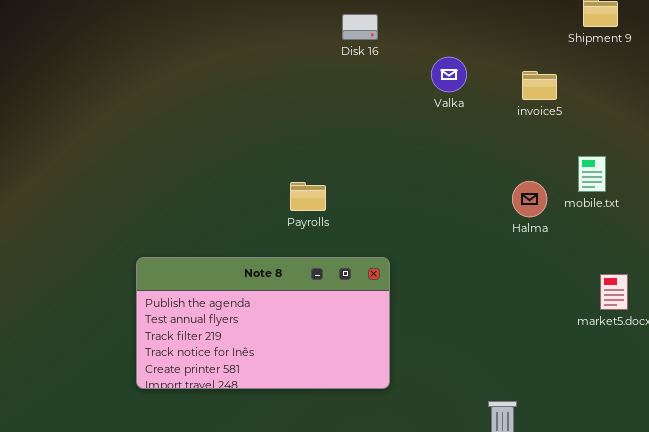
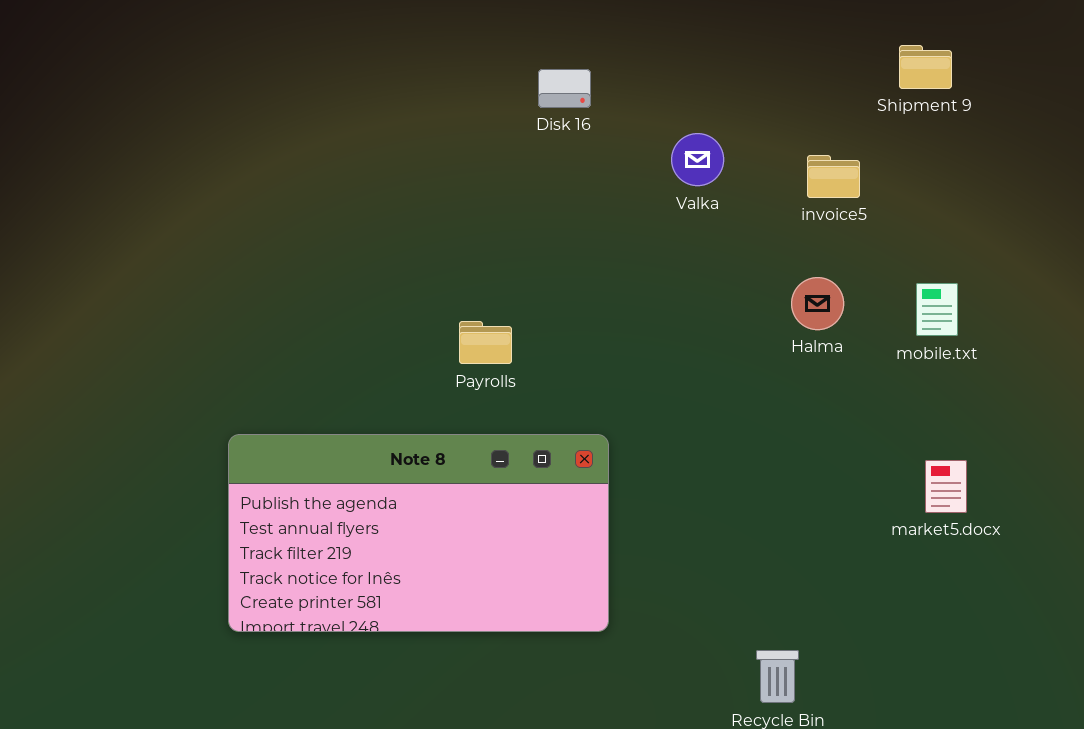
mobile.txt: [578,156,606,192] -> [916,283,958,336], moved
Halma: [512,181,547,217] -> [791,277,844,330], moved

